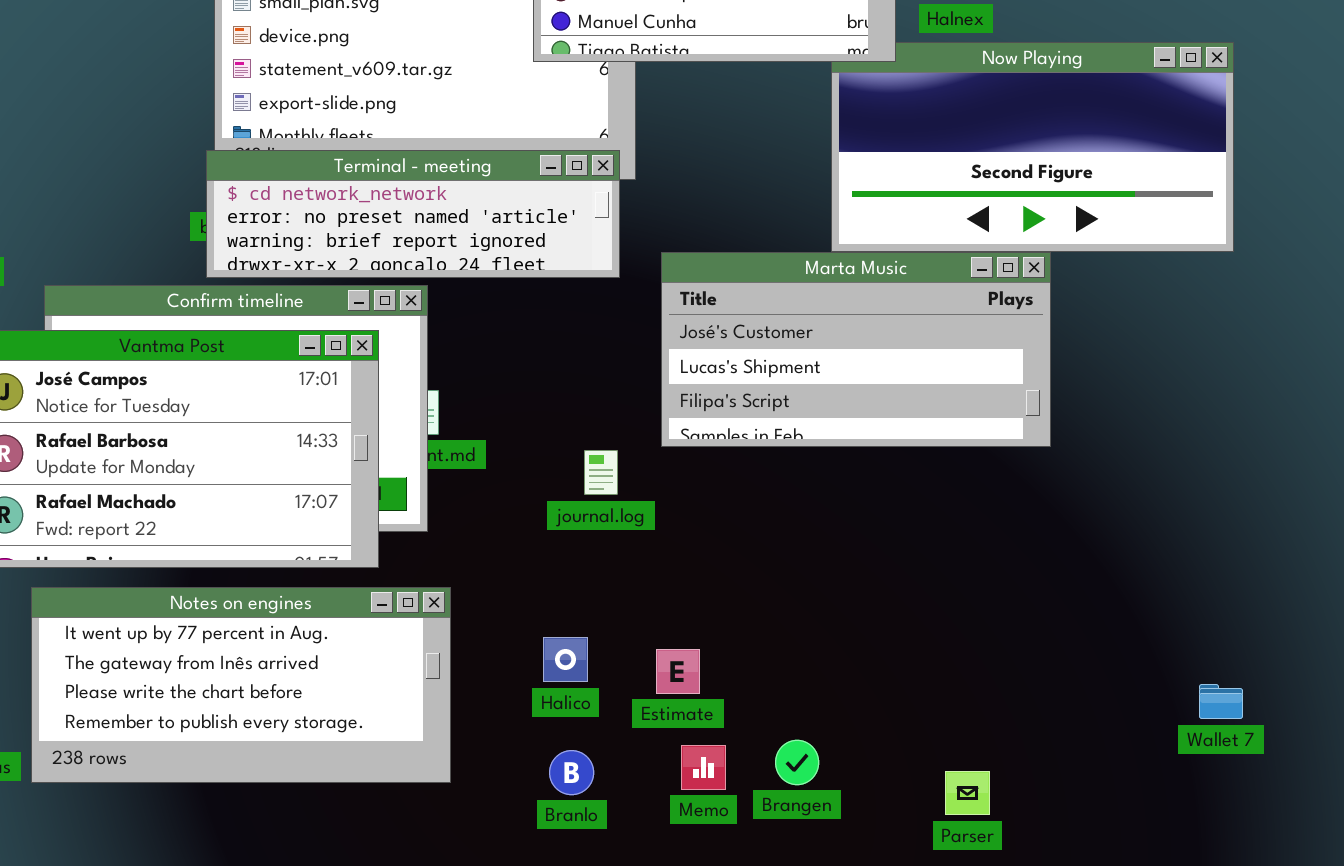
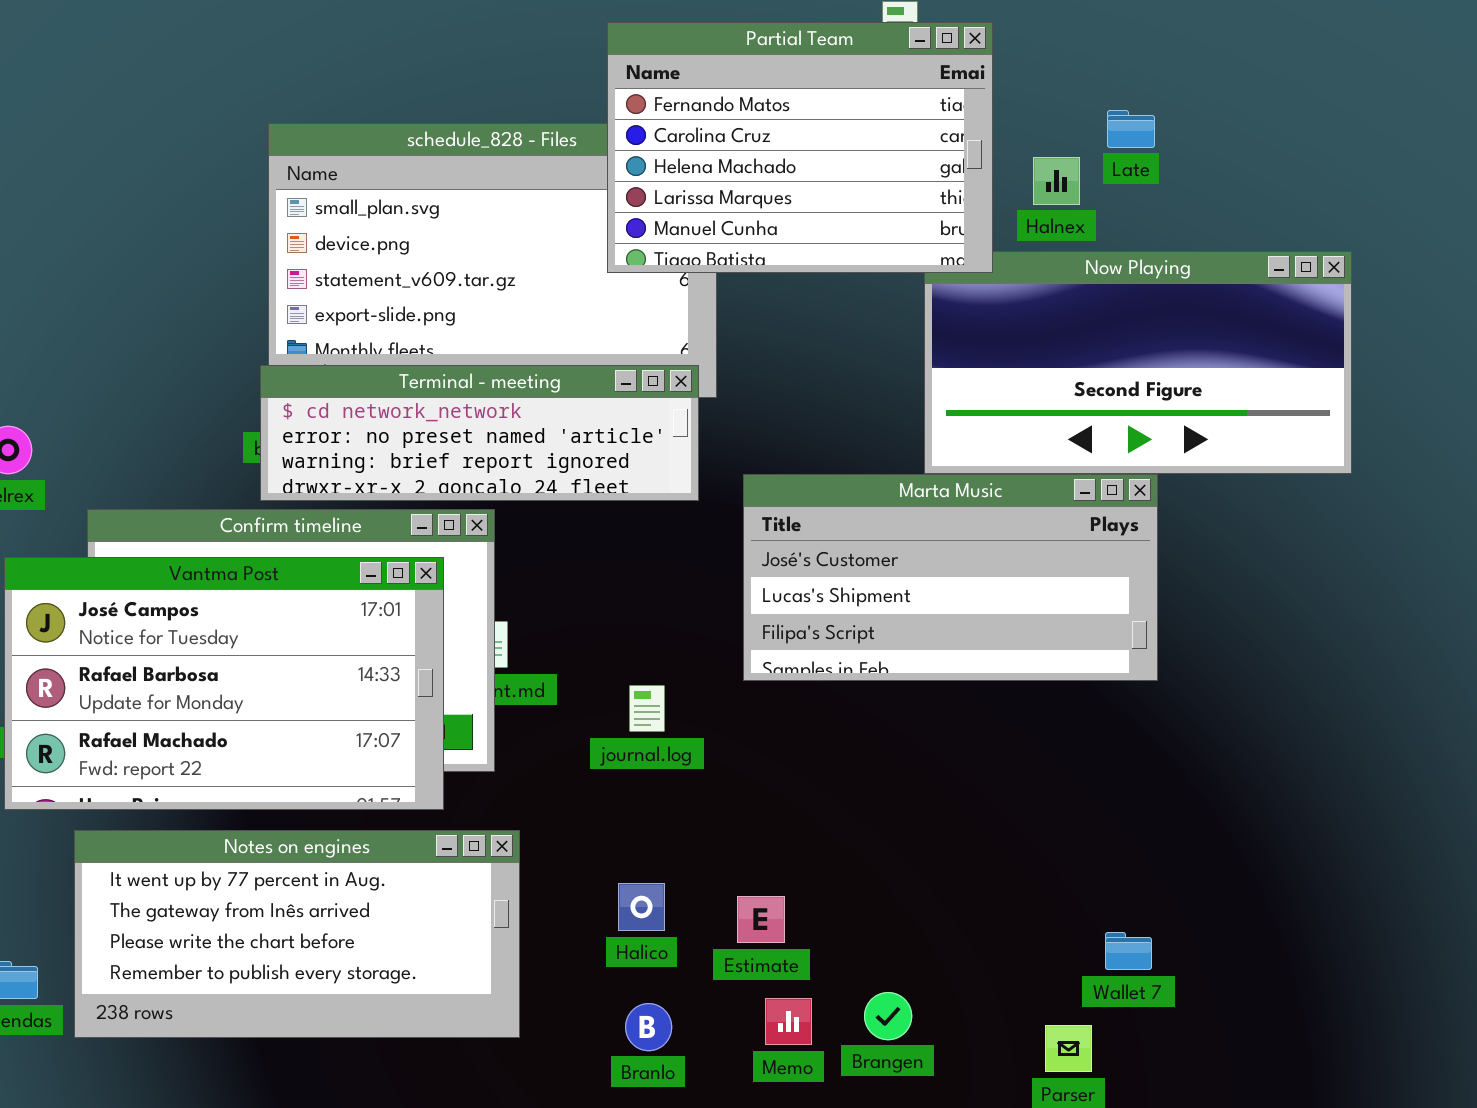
journal.log: [584,450,618,495] -> [629,685,665,732], moved
Wallet 7: [1199,684,1243,719] -> [1105,932,1152,970], moved

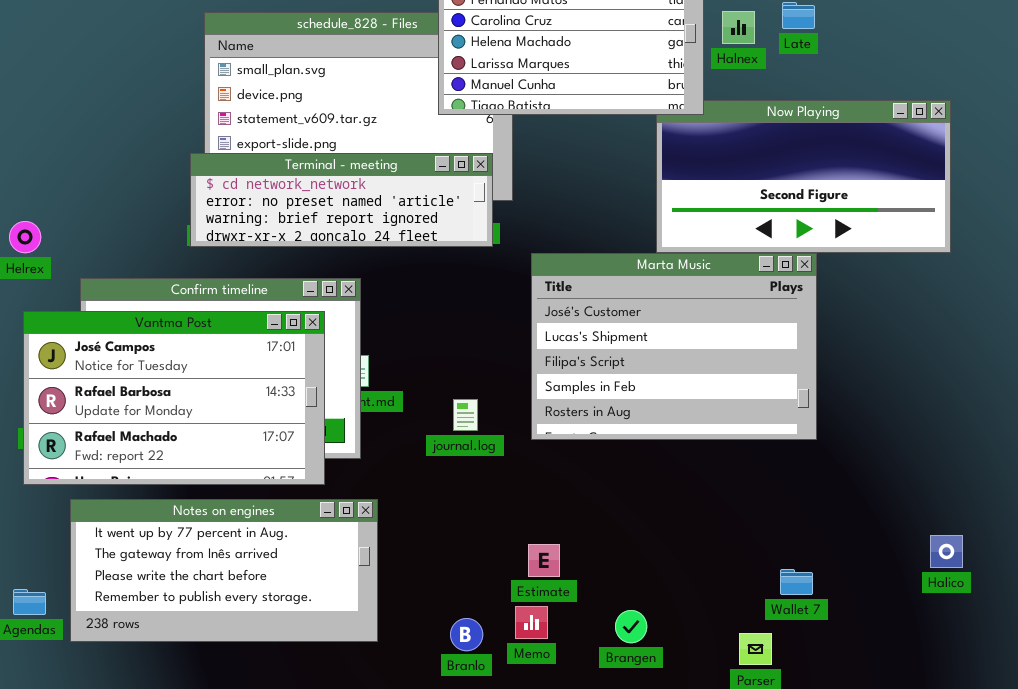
Halnex: [1033,157,1080,205] -> [722,11,755,44], moved
Terminal - meeting: [260,365,699,501] -> [190,153,493,247], moved
Marta Music: [743,474,1158,681] -> [531,253,817,440], resized
Halico: [618,883,665,931] -> [930,535,963,568], moved
Memo: [765,998,812,1045] -> [515,606,548,639], moved

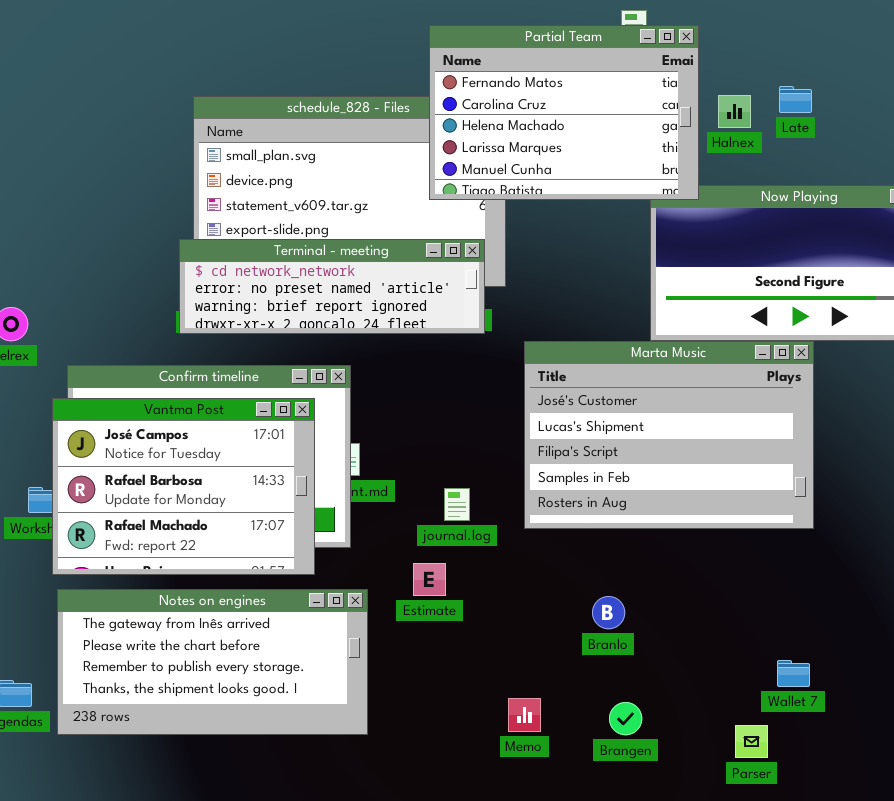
Vantma Post: [23,311,325,485] -> [52,398,315,575], resized
Notes on engines: [70,499,378,642] -> [57,589,368,735], scrolled down 1 row
Estimate: [528,544,560,577] -> [413,563,446,596], moved
Branlo: [450,618,483,651] -> [592,596,625,629], moved

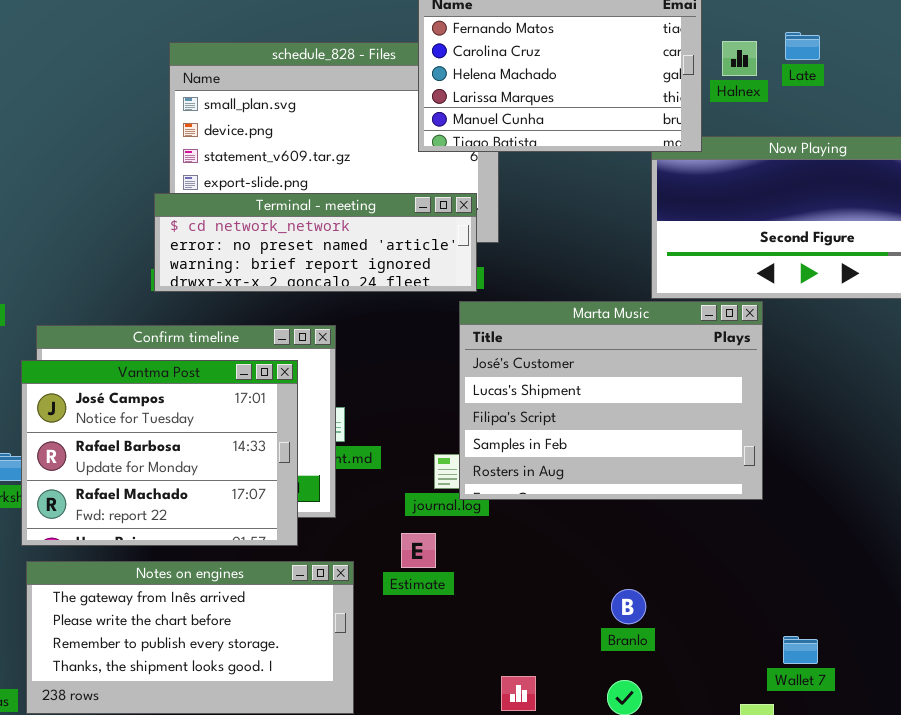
Marta Music: [524,341,814,529] -> [459,301,763,500], moved
Branlo: [592,596,625,629] -> [611,589,646,624], moved

